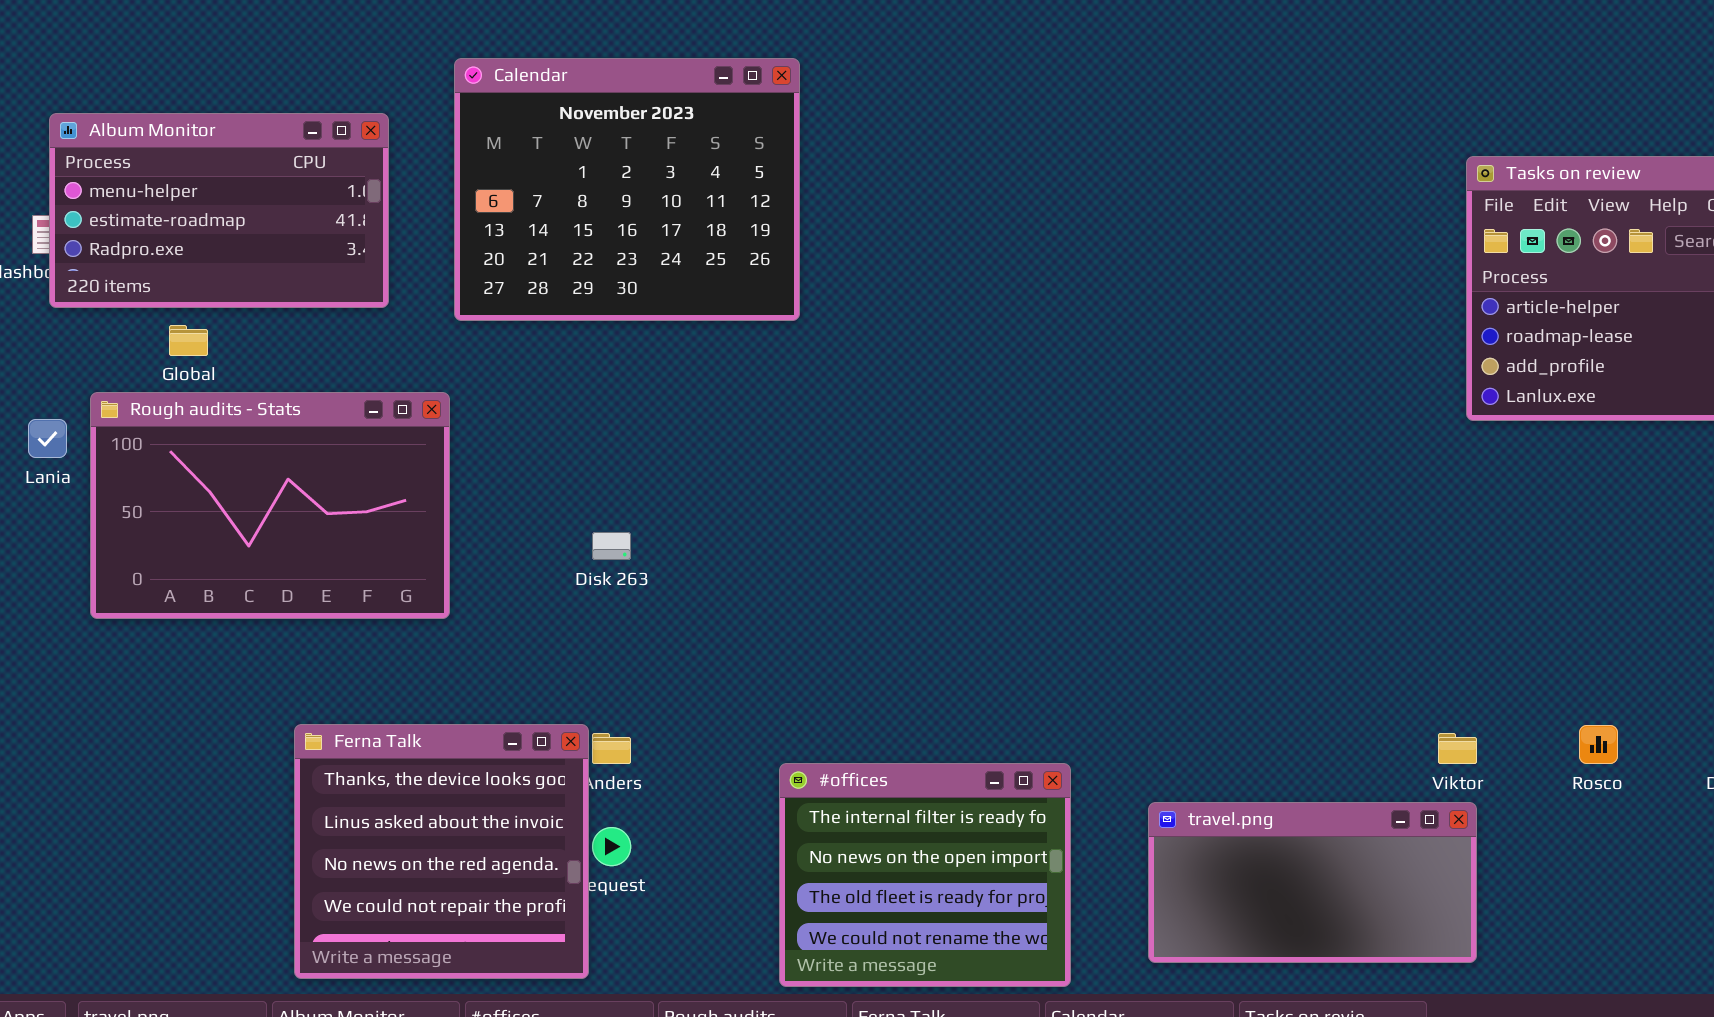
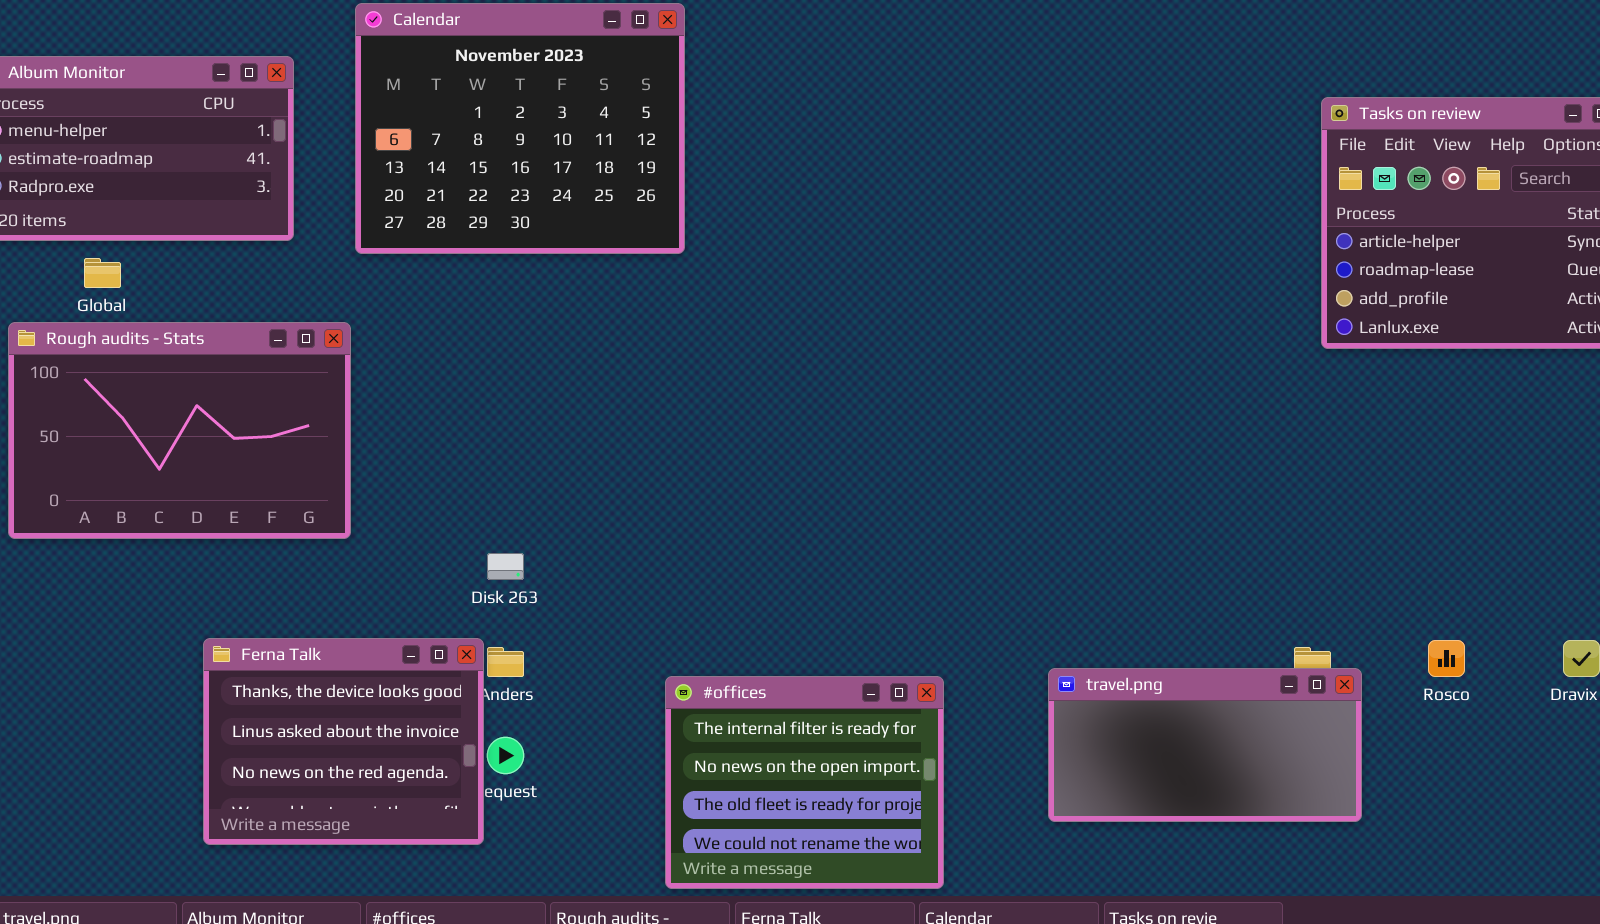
Disk 263: [592,532,631,560] -> [487,553,524,580], moved
Ferna Talk: [294,724,589,979] -> [203,638,484,845], resized
travel.png: [1148,802,1477,963] -> [1048,668,1362,822], moved

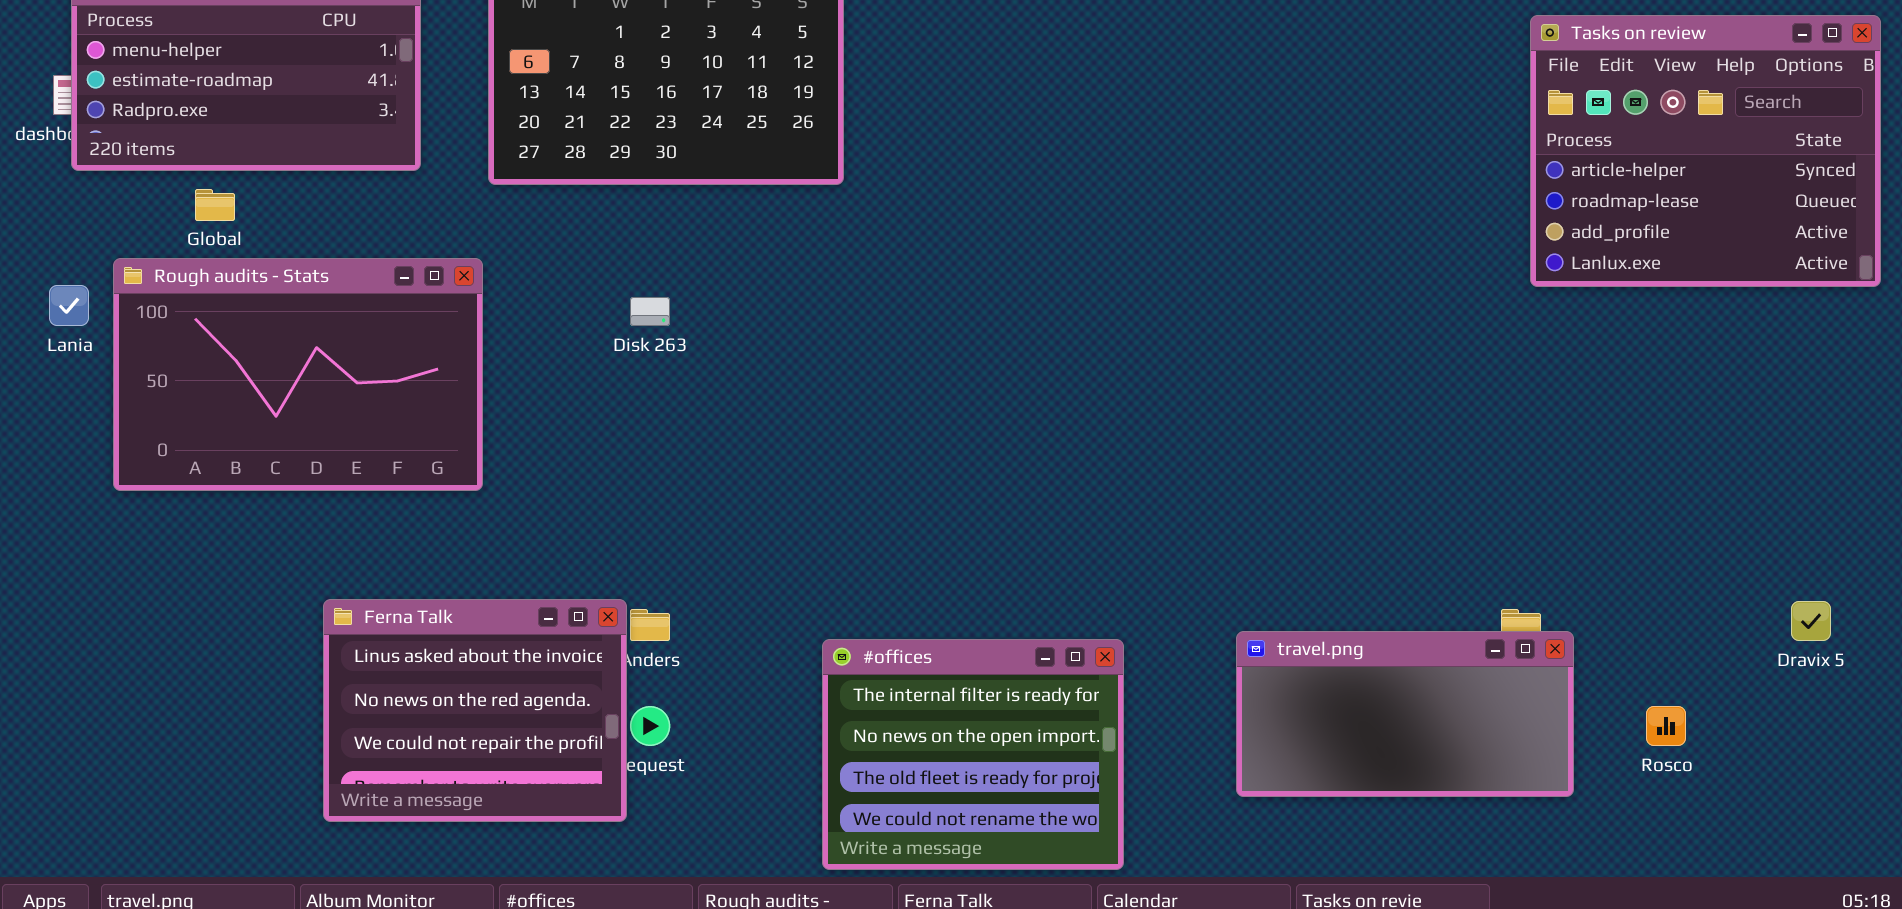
Disk 263: [487,553,524,580] -> [630,297,670,326], moved
Ferna Talk: [203,638,484,845] -> [323,599,627,822], scrolled down 1 row
Rosco: [1428,640,1465,677] -> [1646,706,1686,746], moved

